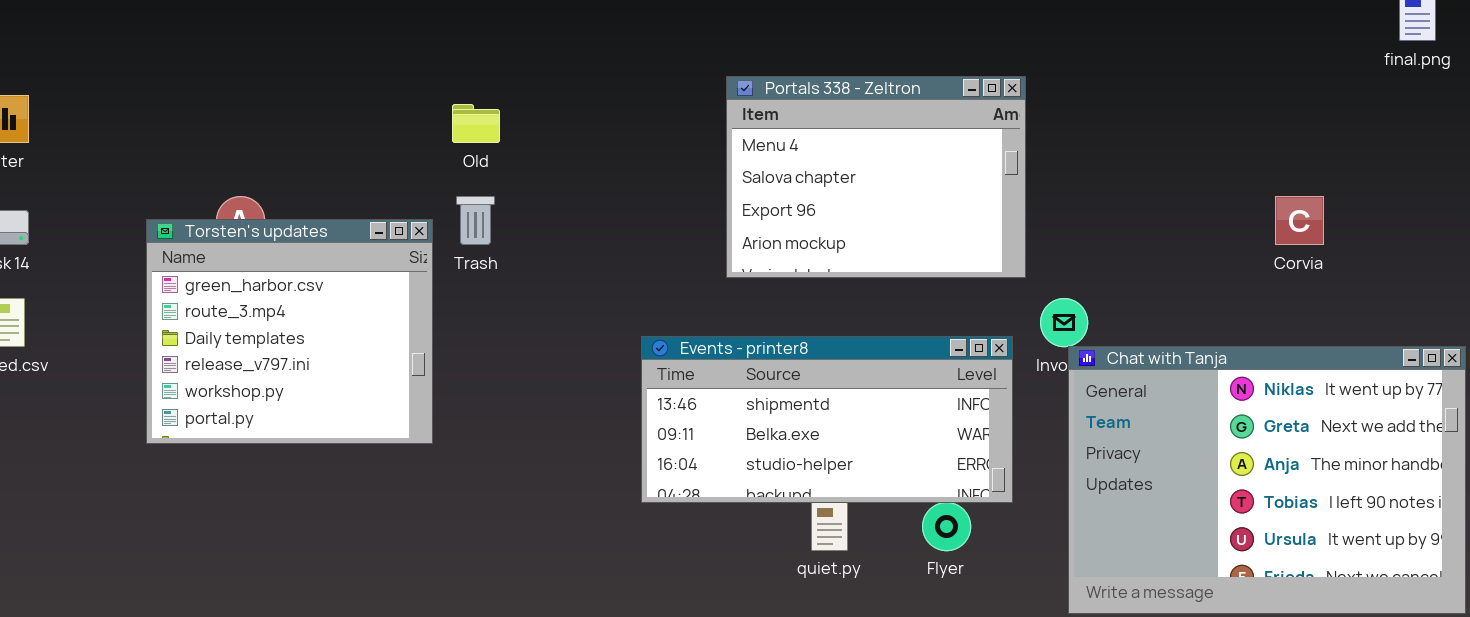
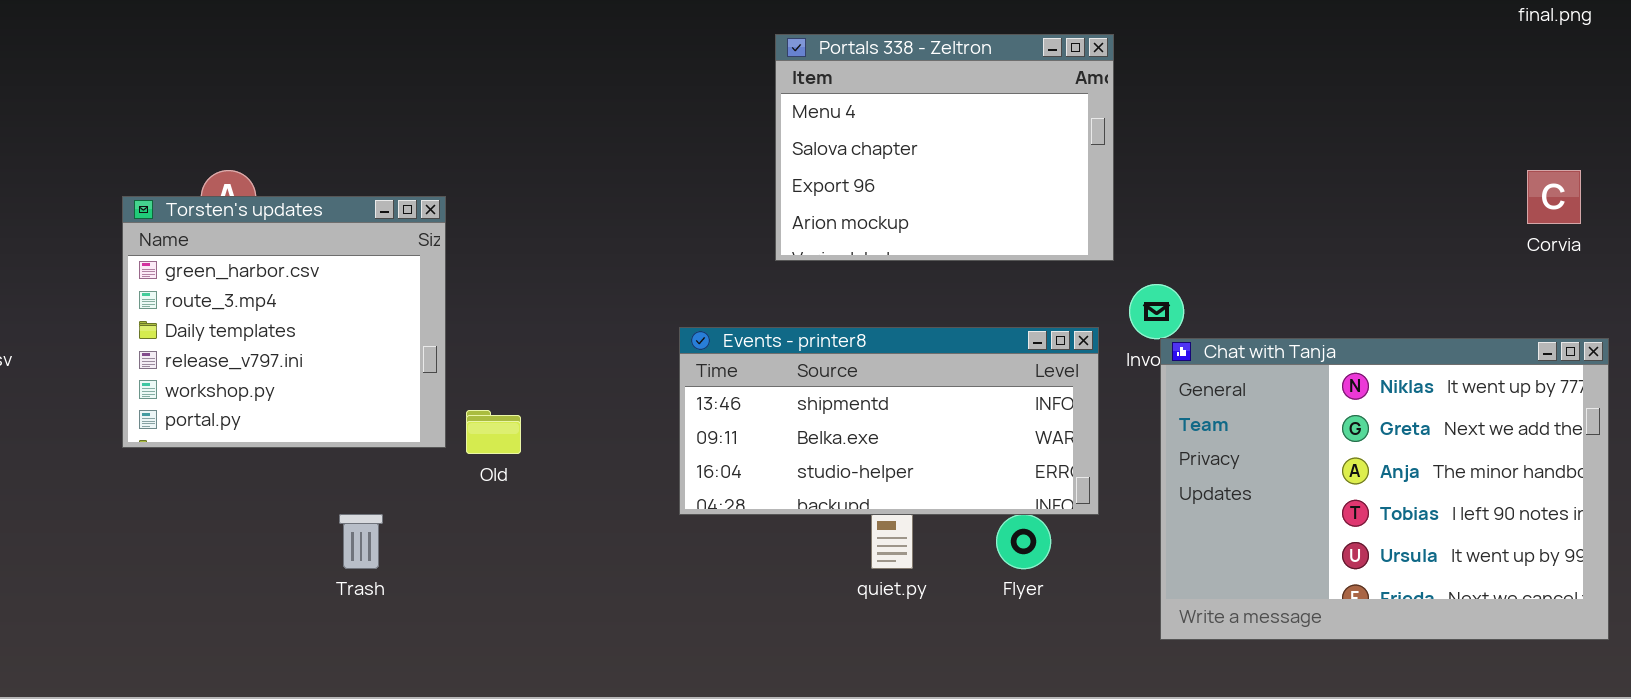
Old: [452,104,500,143] -> [466,410,521,454], moved
Trash: [456,196,495,245] -> [339,514,383,569], moved
Corvia: [1275,196,1324,245] -> [1527,170,1581,224], moved

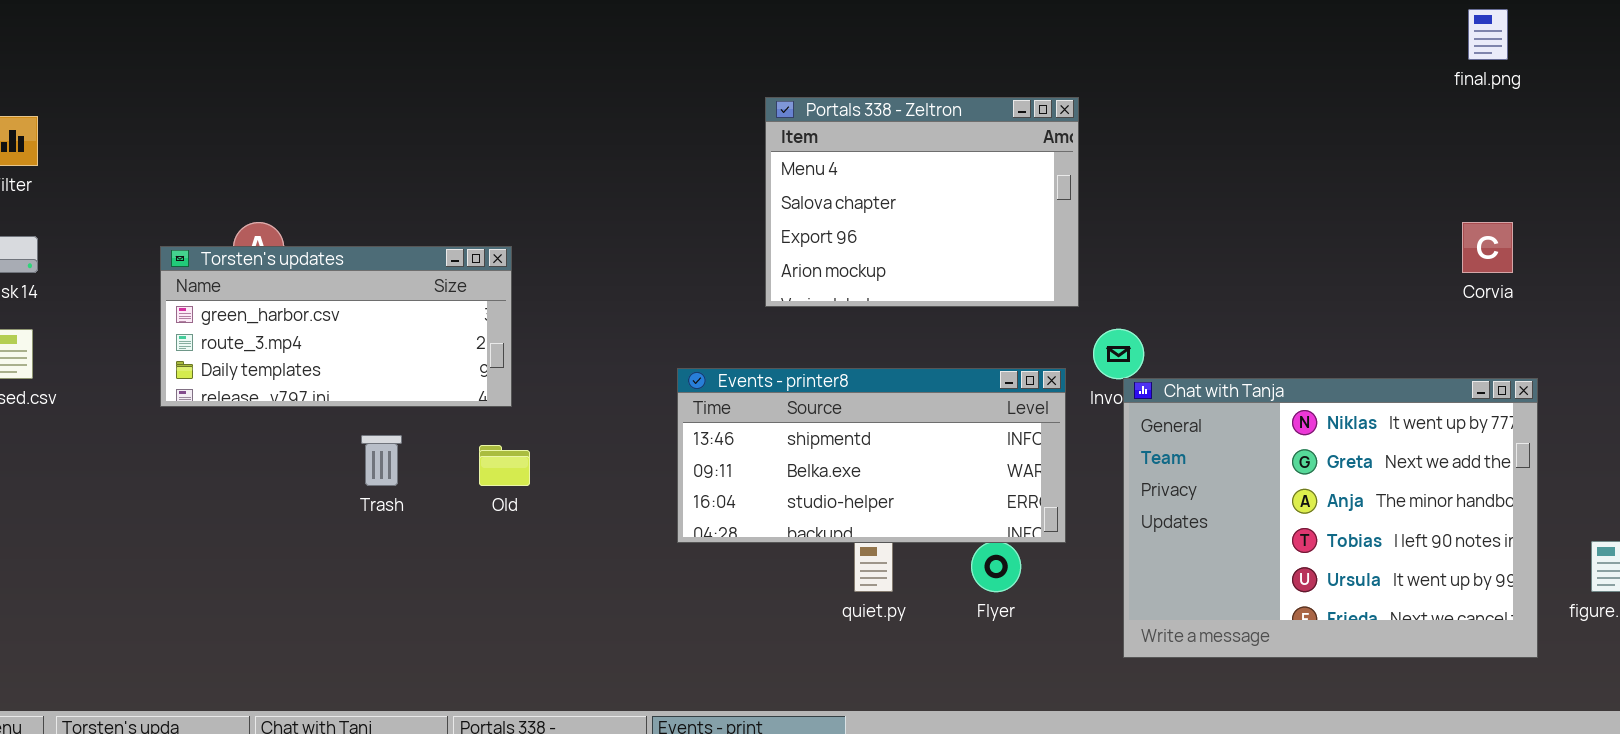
Torsten's updates: [122,196,446,448] -> [160,246,512,407], resized
Trash: [339,514,383,569] -> [361,435,402,486], moved

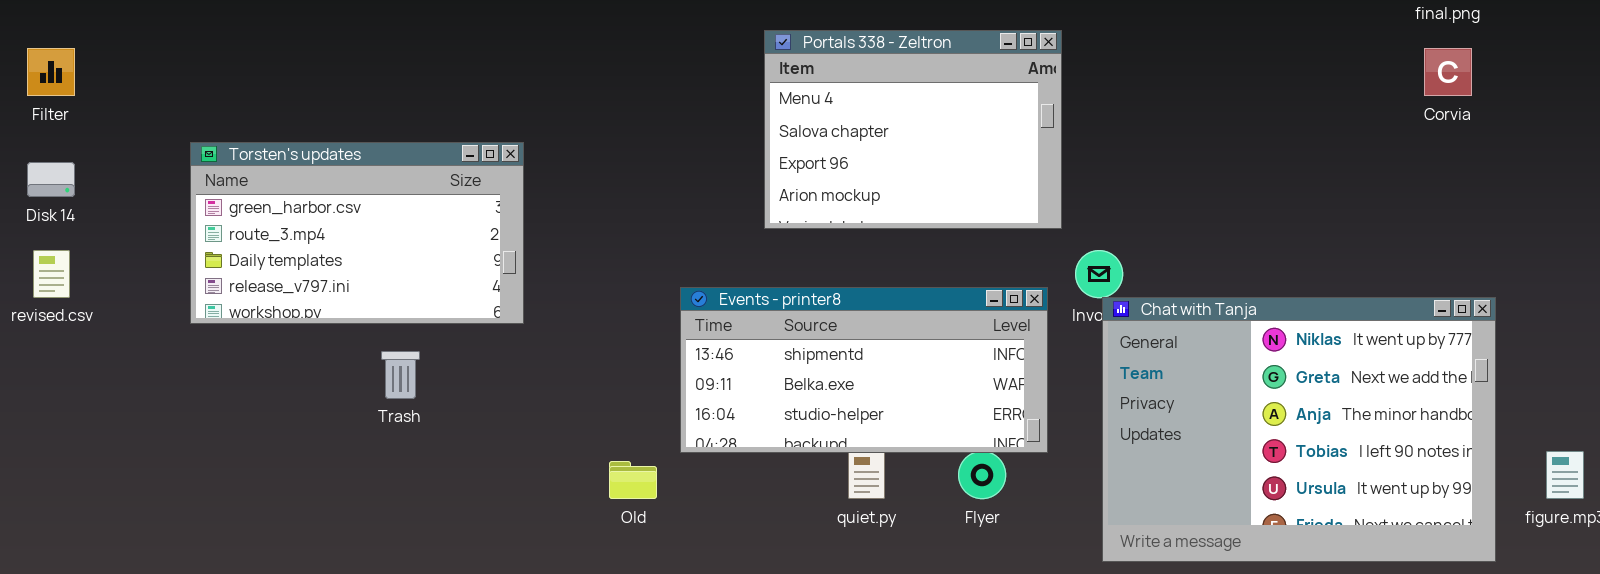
Corvia: [1462,222,1513,273] -> [1424,48,1472,96], moved
Torsten's updates: [160,246,512,407] -> [190,142,524,324], resized
Old: [479,445,530,486] -> [609,461,657,499], moved

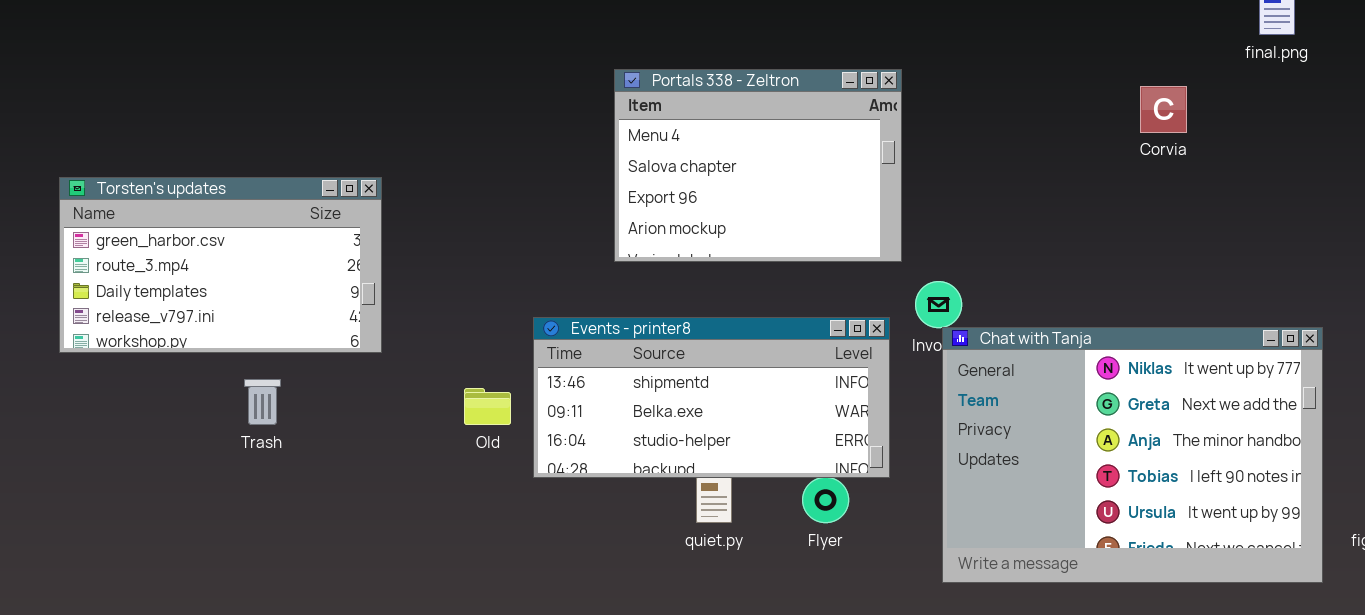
Corvia: [1424,48,1472,96] -> [1140,86,1187,133], moved
Old: [609,461,657,499] -> [464,388,511,425], moved

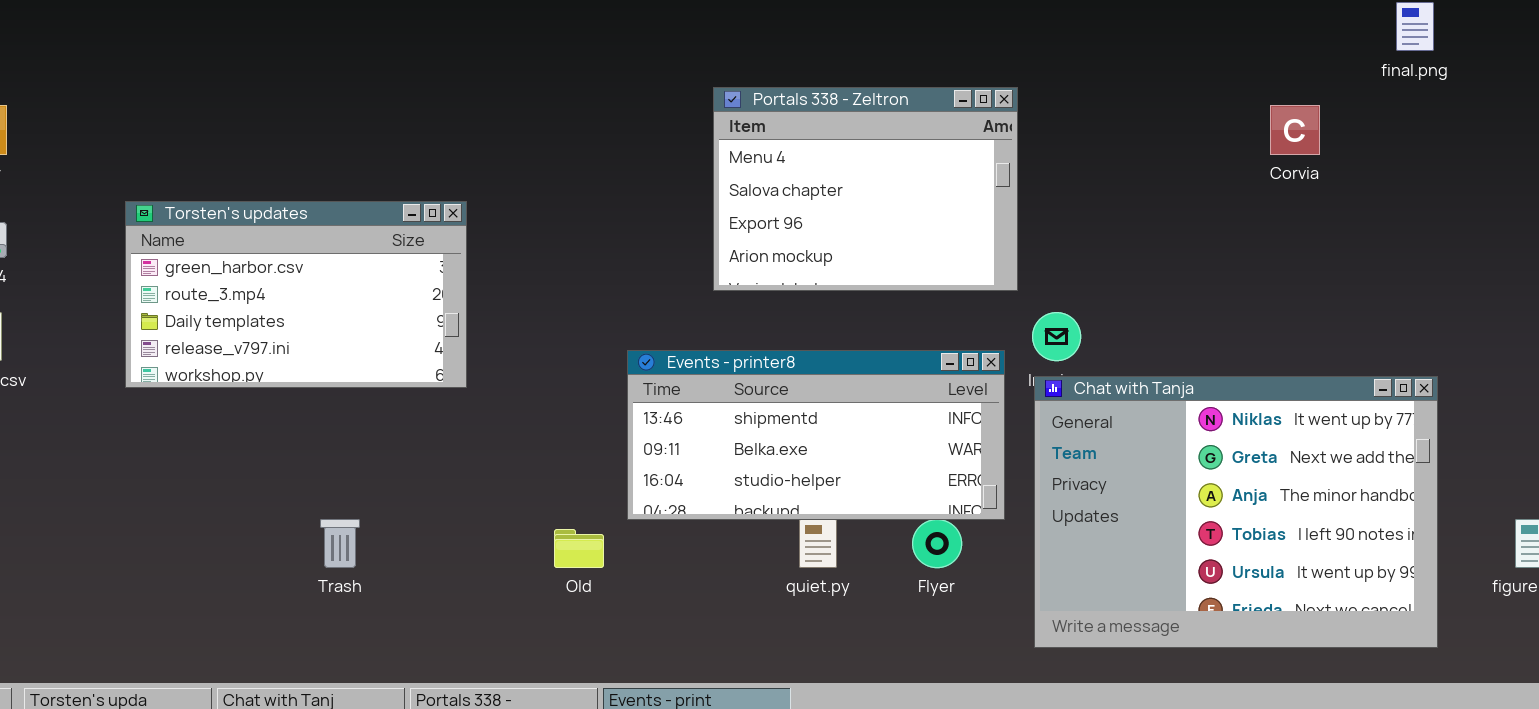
Chat with Tanja: [942,327,1323,583] -> [1034,376,1438,648], moved
Trash: [244,379,281,425] -> [320,519,360,568], moved
Old: [464,388,511,425] -> [554,529,604,568], moved

